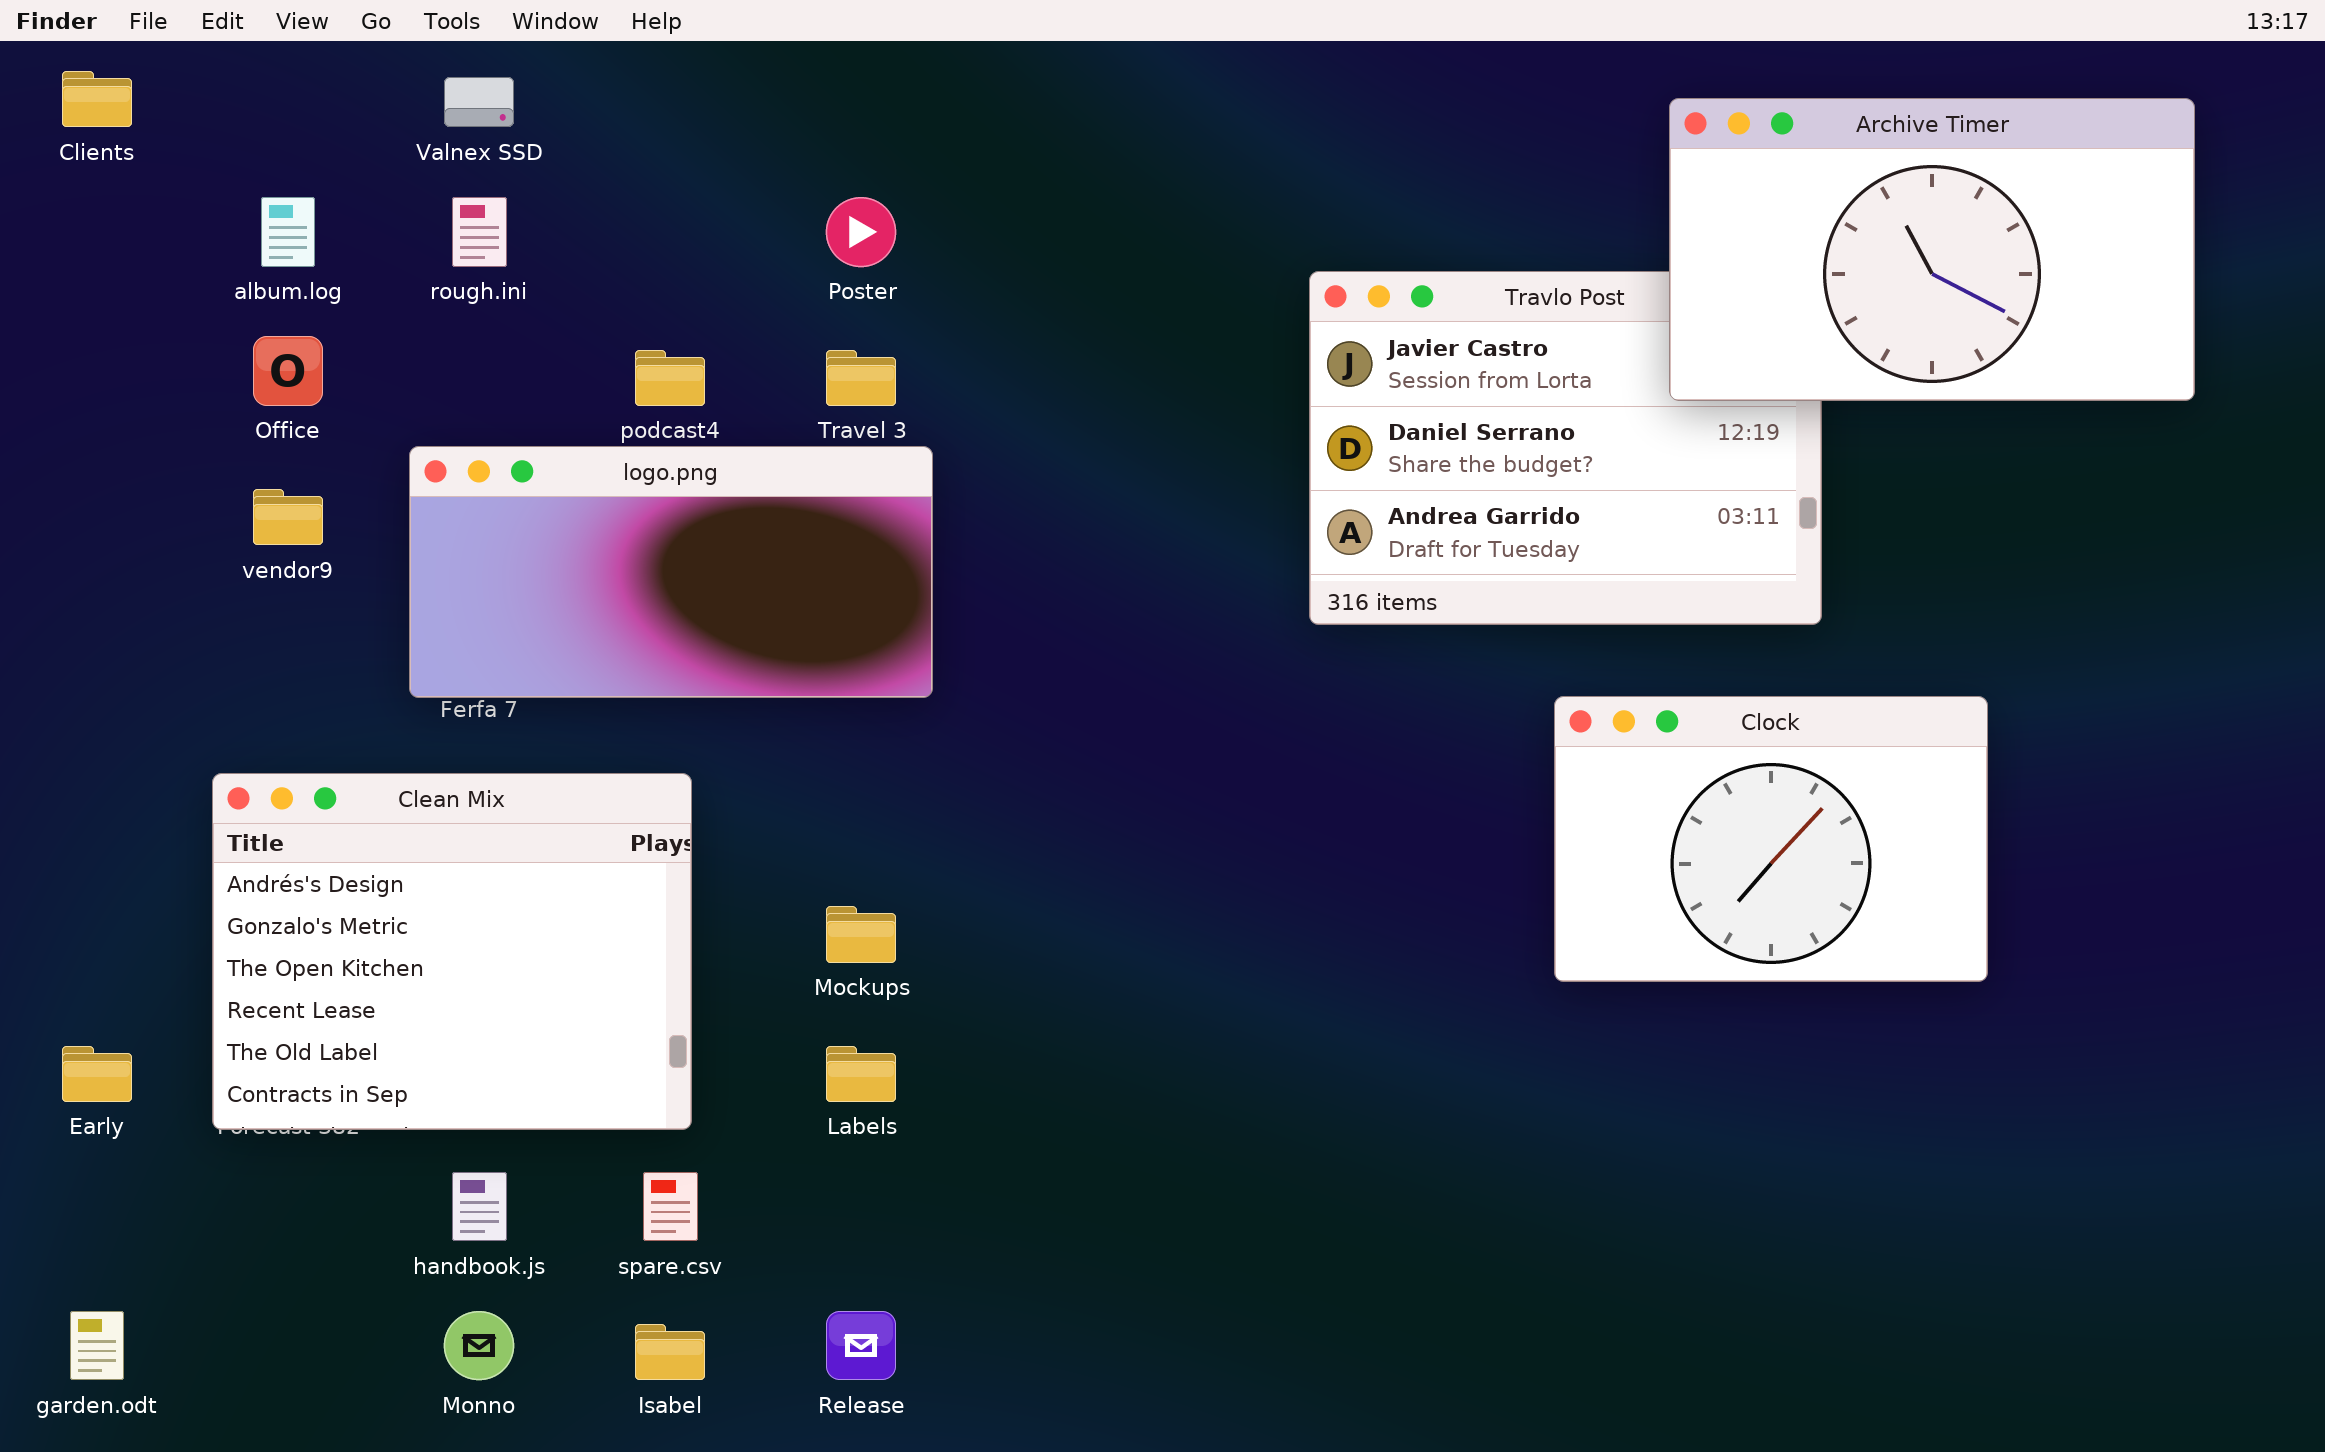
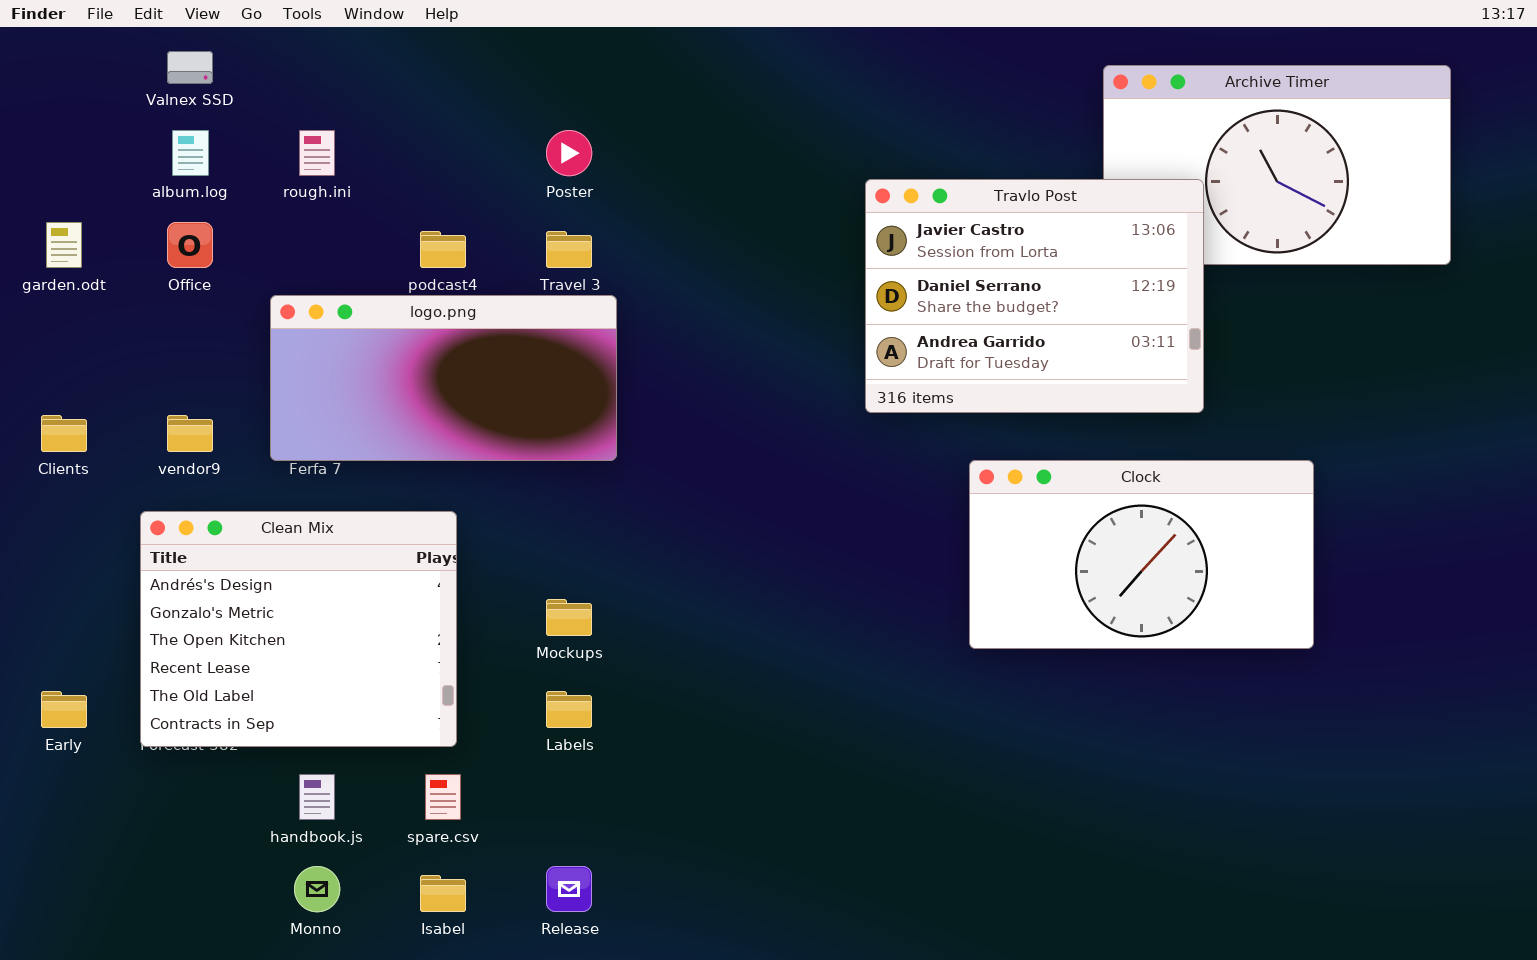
Clients: [62,71,132,127] -> [41,415,87,452], moved
Valnex SSD: [444,77,514,127] -> [167,51,213,84], moved
Travlo Post: [1309,271,1822,625] -> [865,179,1204,413], raised
vendor9: [253,489,323,545] -> [167,415,213,452], moved
Clock: [1554,696,1988,982] -> [969,460,1314,649], resized
garden.odt: [70,1311,124,1380] -> [46,222,82,268], moved

